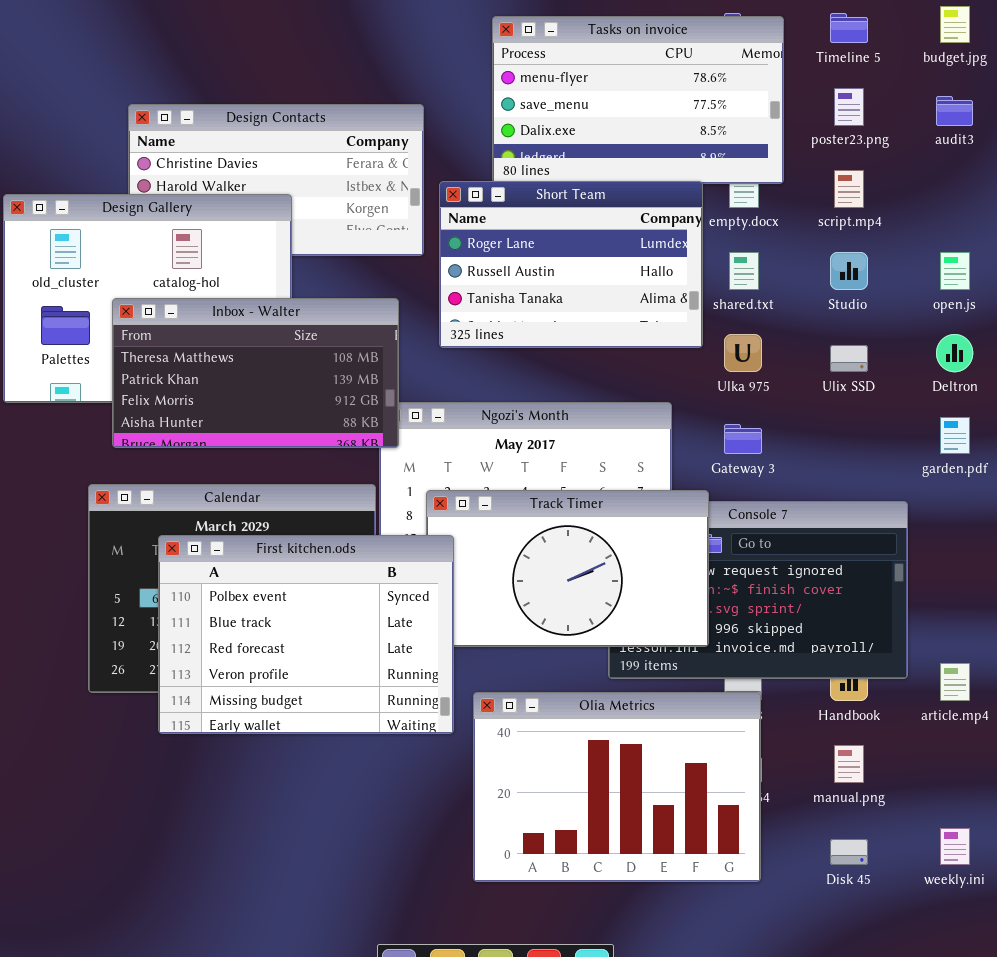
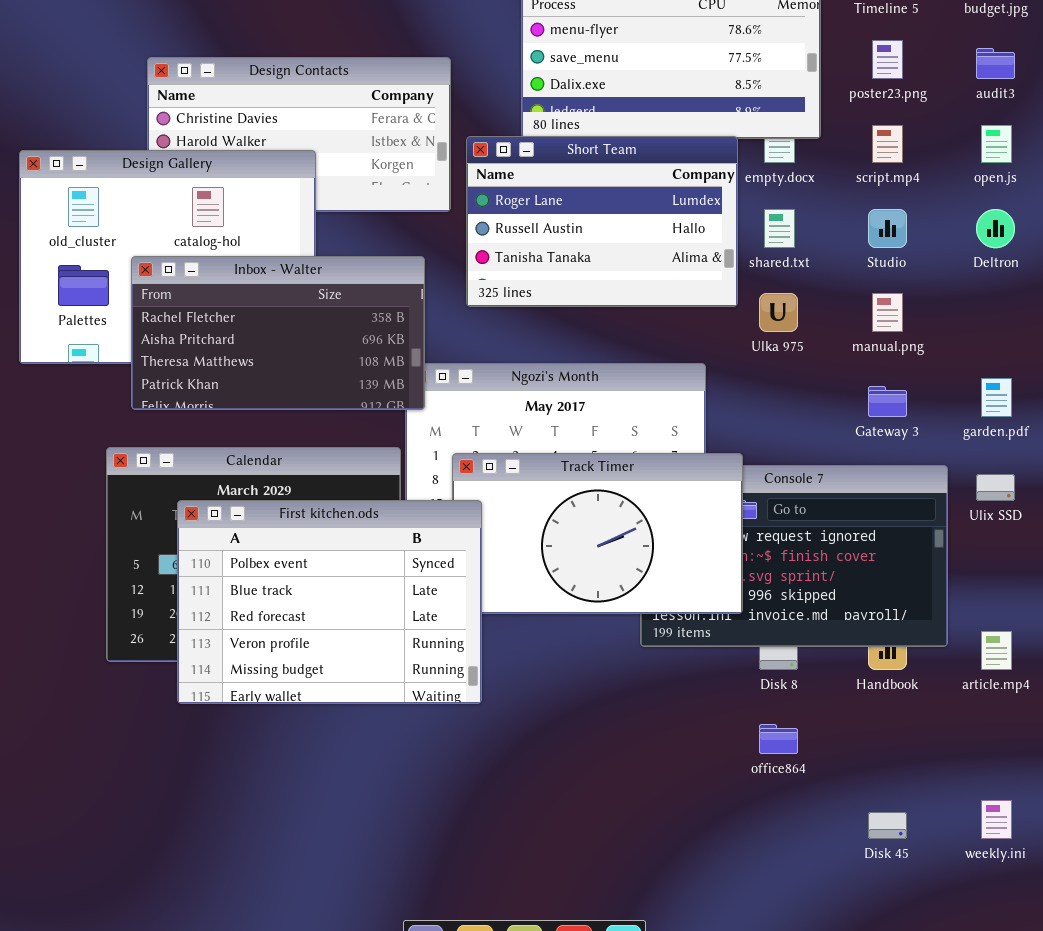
open.js: [940,252,970,290] -> [981,125,1012,163], moved
Inbox - Walter: [112,298,399,448] -> [131,256,425,410], scrolled up 2 rows
Deltron: [936,334,973,372] -> [976,209,1015,248], moved
Ulix SSD: [830,345,868,372] -> [976,474,1015,501], moved
Gateway 3: [724,424,762,454] -> [868,386,907,417], moved
Olia Metrics: [473,692,761,882] -> none, closed
manual.png: [834,745,864,783] -> [872,293,903,332], moved

